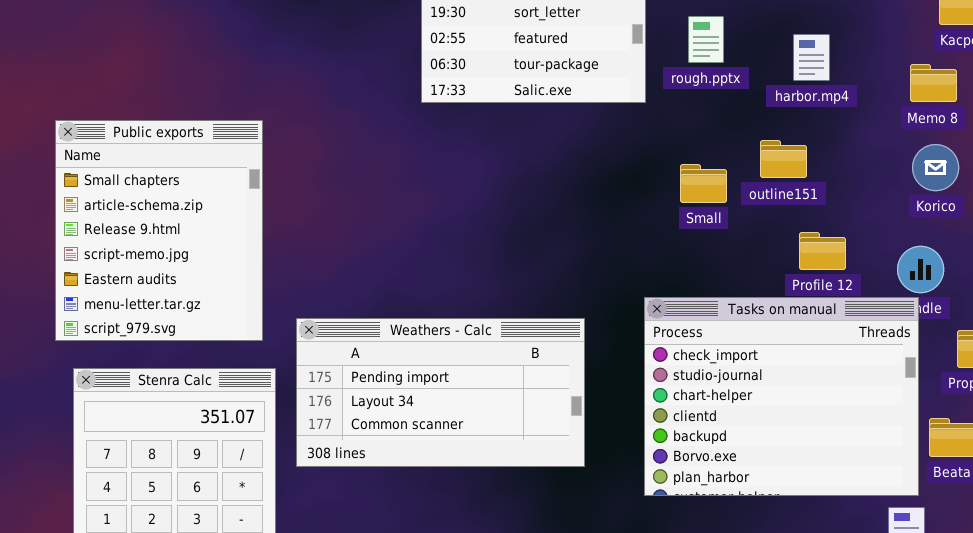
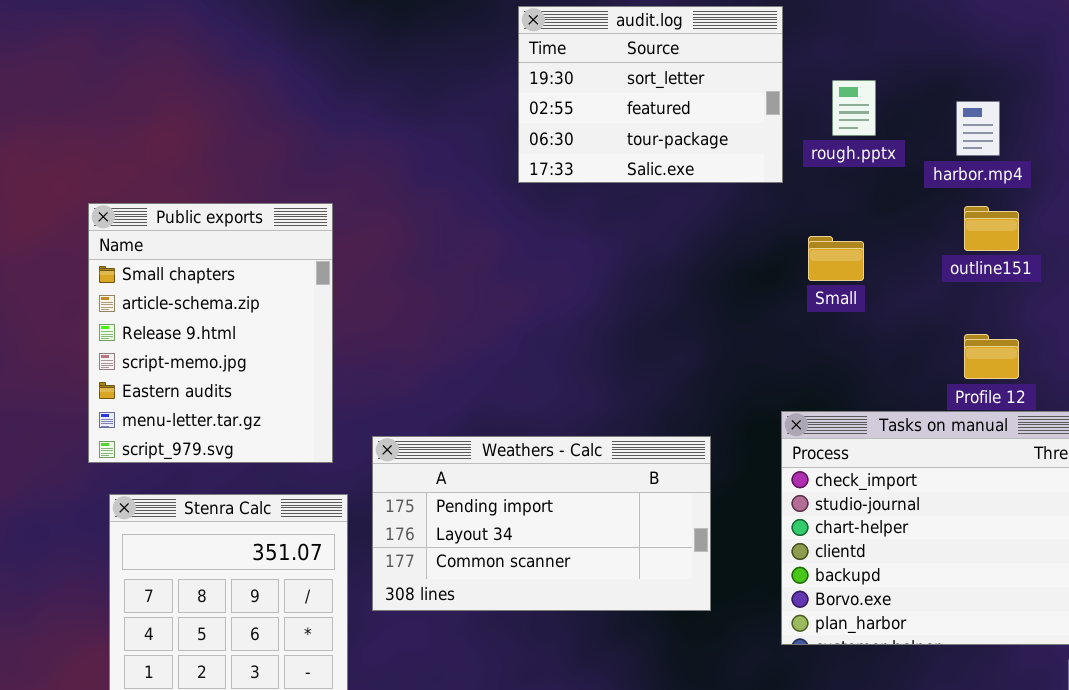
outline151: [760,140,807,178] -> [964,206,1019,251], moved
Small: [680,164,727,203] -> [808,236,864,281], moved

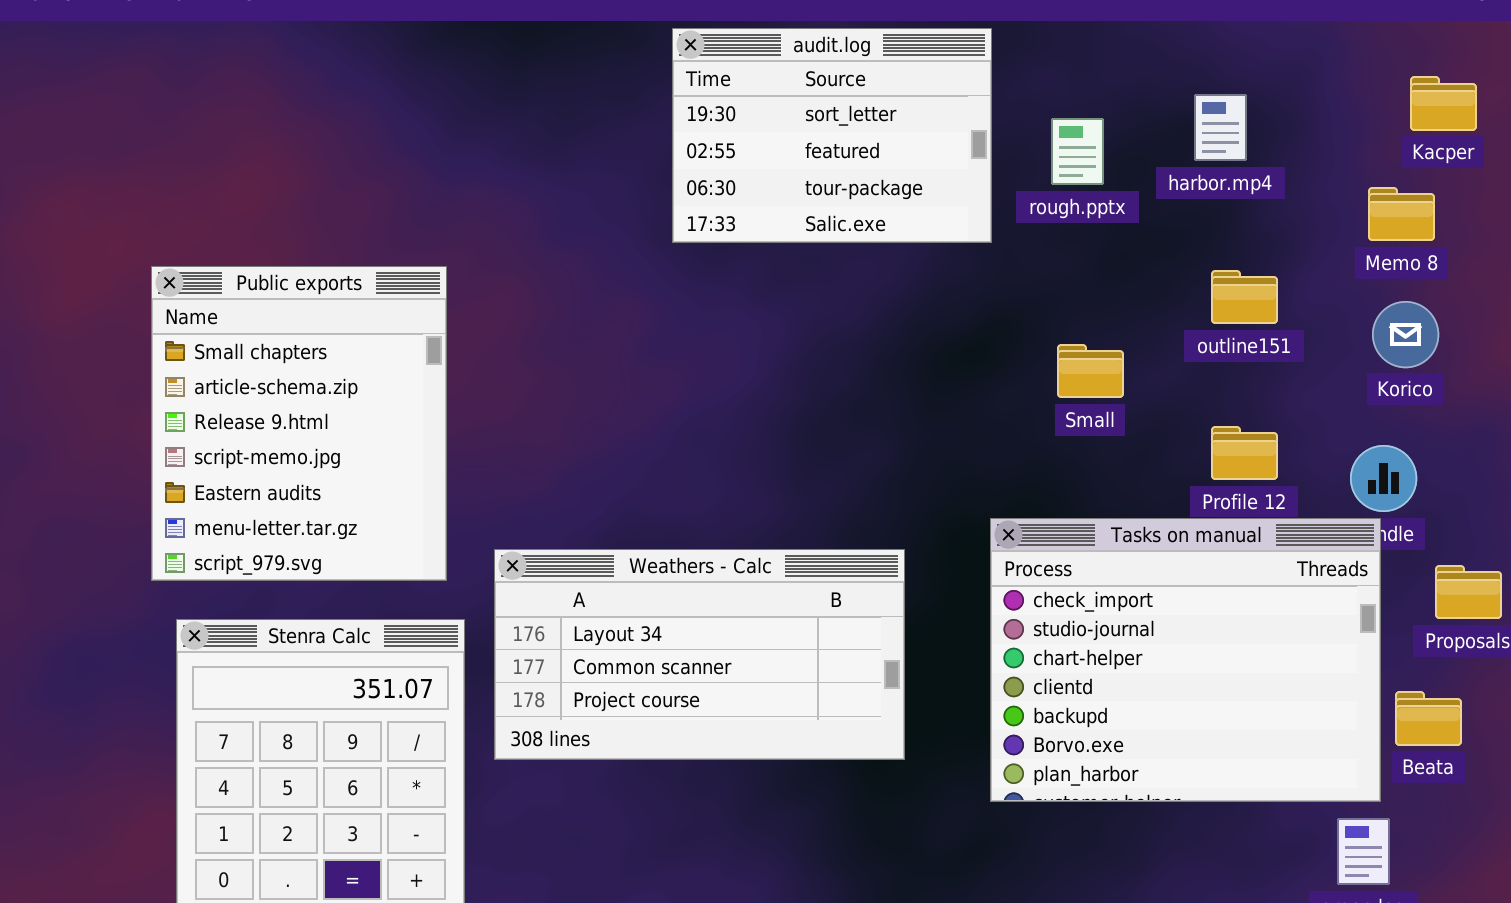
harbor.mp4: [956,101,1000,156] -> [1194,94,1247,161], moved
Small: [808,236,864,281] -> [1057,344,1124,398], moved
Weathers - Calc: [372,436,711,611] -> [494,549,905,760], scrolled down 1 row

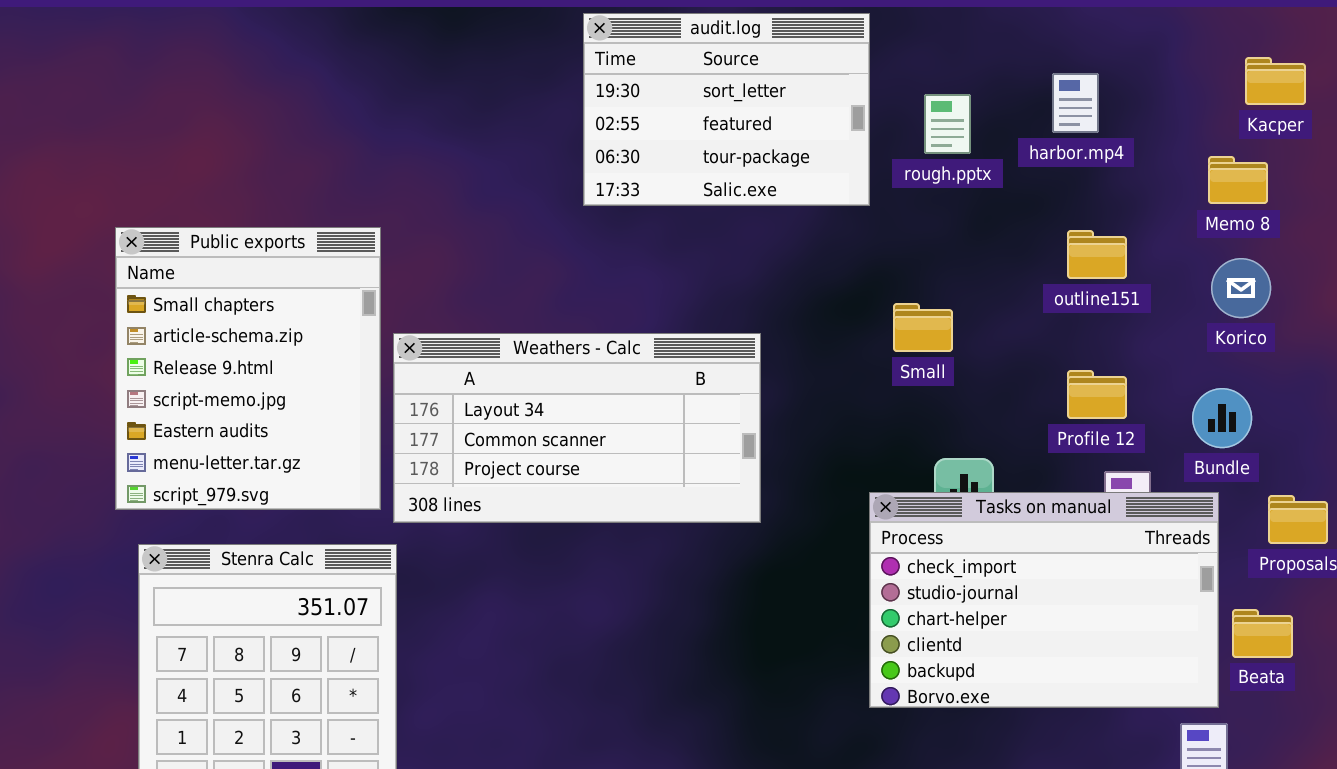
Small: [1057,344,1124,398] -> [893,303,953,352], moved
Tasks on manual: [990,518,1381,802] -> [869,492,1219,708], resized
Weathers - Calc: [494,549,905,760] -> [393,333,761,523], moved

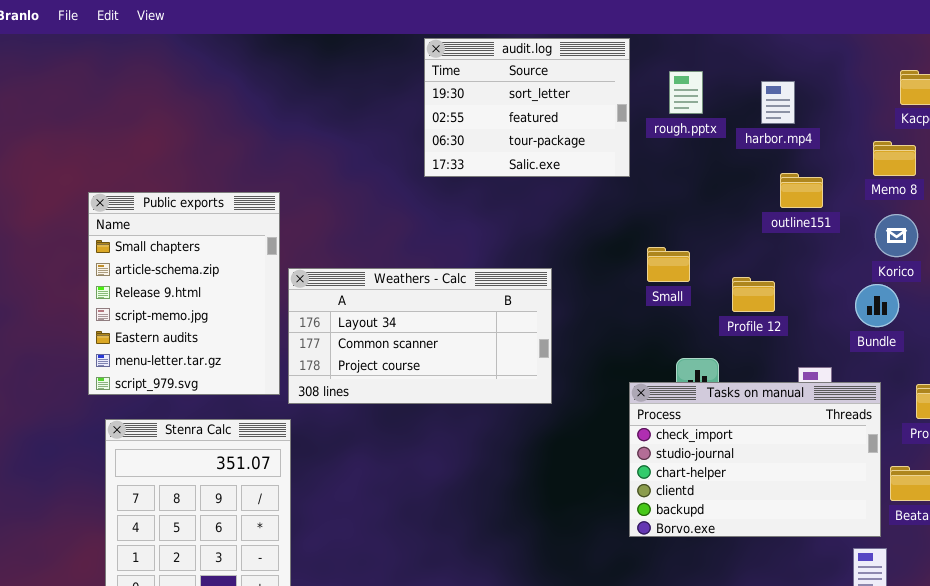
rough.pptx: [924,94,971,154] -> [669,71,703,114], moved
outline151: [1067,230,1127,279] -> [780,173,823,208], moved
Profile 12: [1067,370,1127,419] -> [732,277,775,312], moved
Bundle: [1192,388,1252,448] -> [855,284,899,327], moved

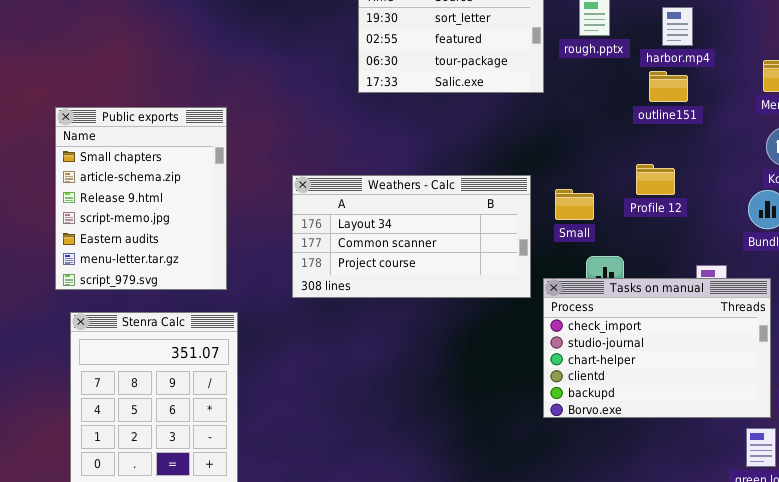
outline151: [780,173,823,208] -> [649,71,688,102], moved
Small: [647,247,690,282] -> [555,189,594,220], moved
Weathers - Calc: [288,268,552,404] -> [292,175,531,298], moved
Profile 12: [732,277,775,312] -> [636,164,675,195], moved

